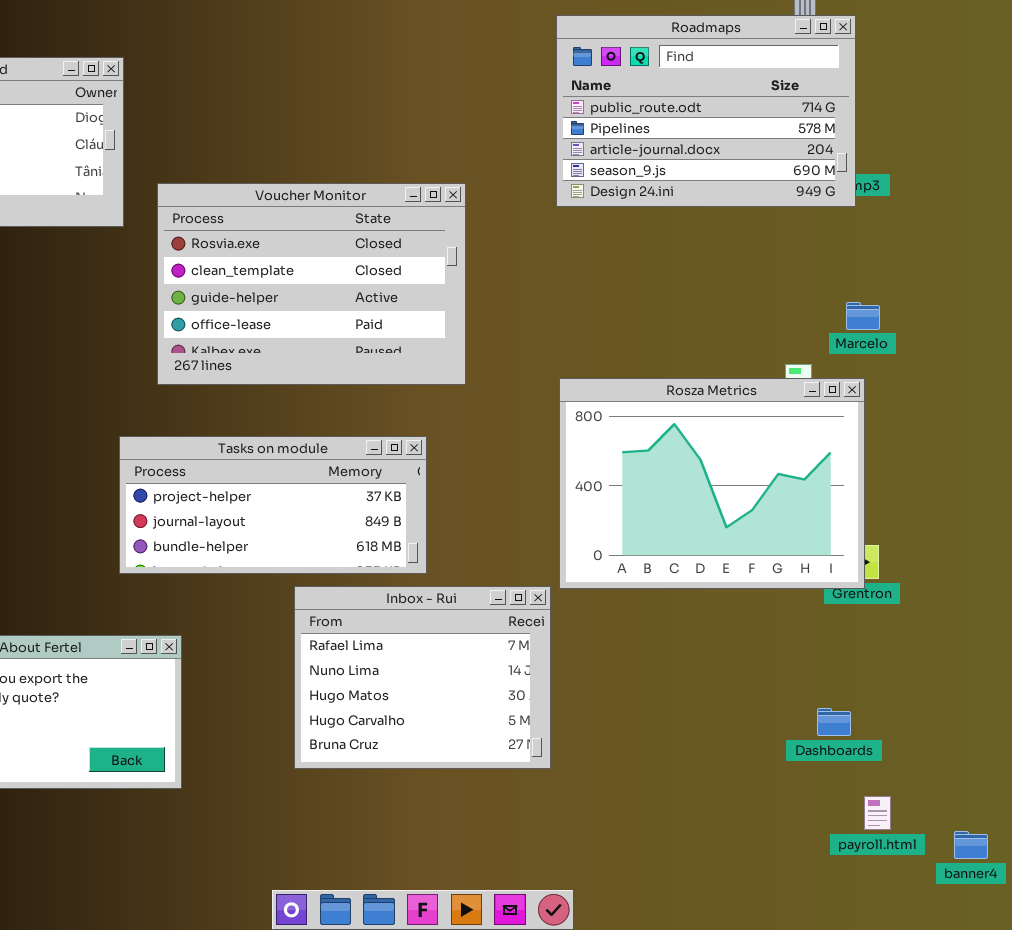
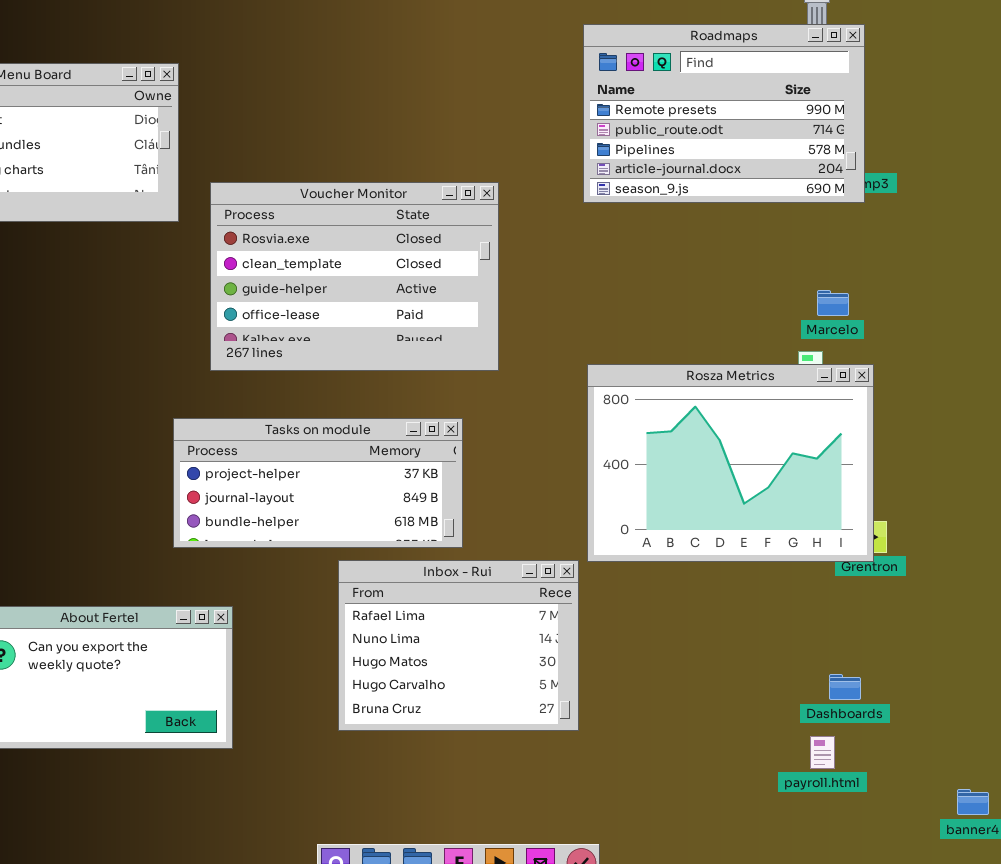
Roadmaps: [556,15,856,207] -> [583,24,865,203], scrolled up 1 row
Marcelo: [846,302,880,330] -> [817,290,849,316], moved
payroll.html: [864,796,891,830] -> [810,736,835,769], moved

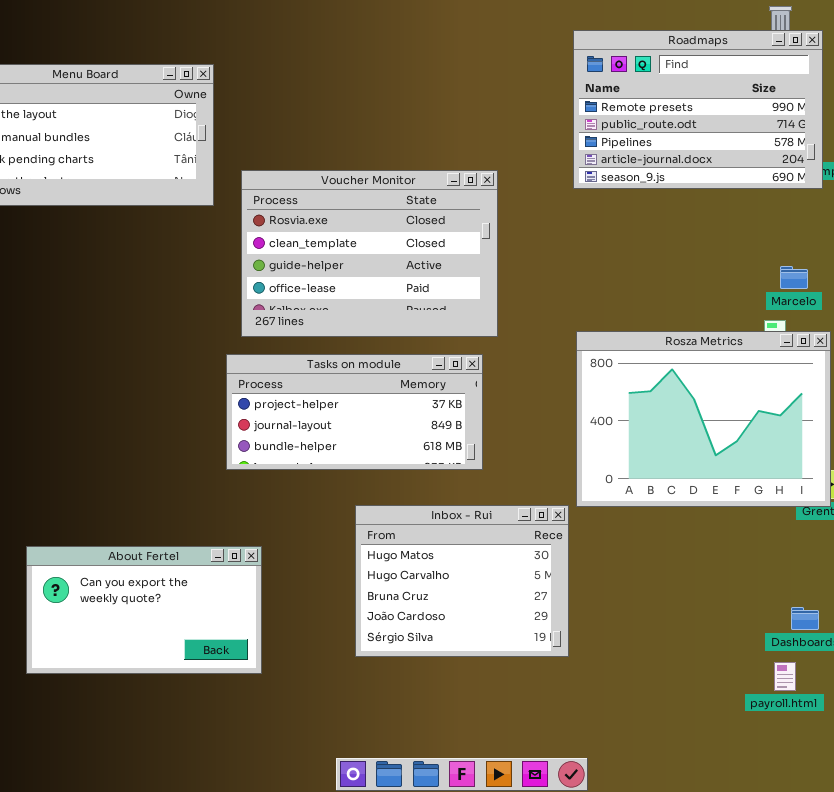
Tasks on module: [173,418,463,548] -> [226,354,483,470], moved
Inbox - Rui: [338,560,579,731] -> [355,505,569,657], scrolled down 2 rows

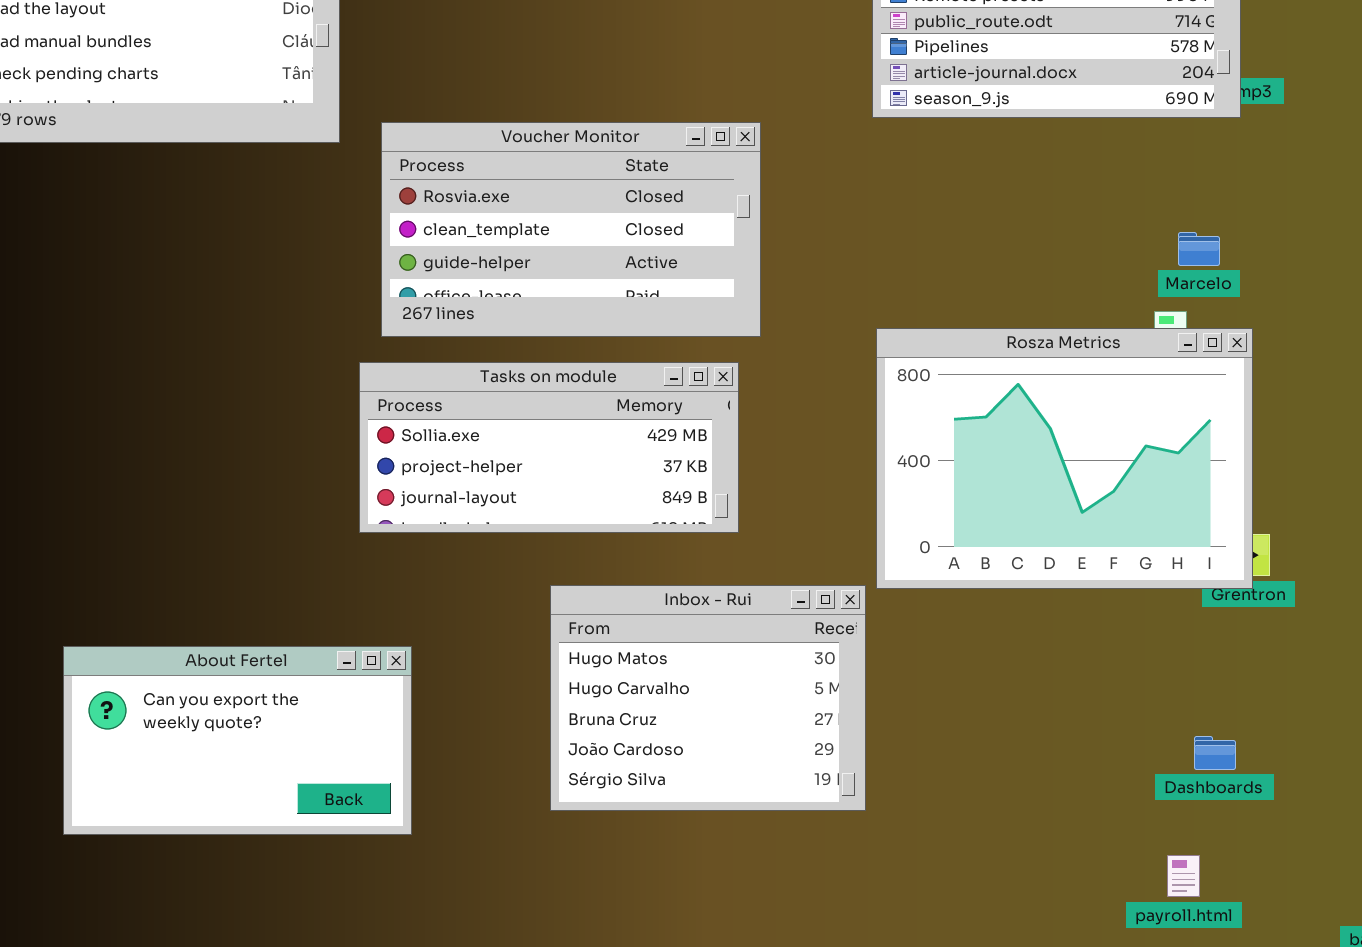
Voucher Monitor: [241,170,498,337] -> [381,122,761,337], resized
Tasks on module: [226,354,483,470] -> [359,362,739,533], scrolled up 1 row
payroll.html: [774,662,796,691] -> [1167,855,1200,897], moved

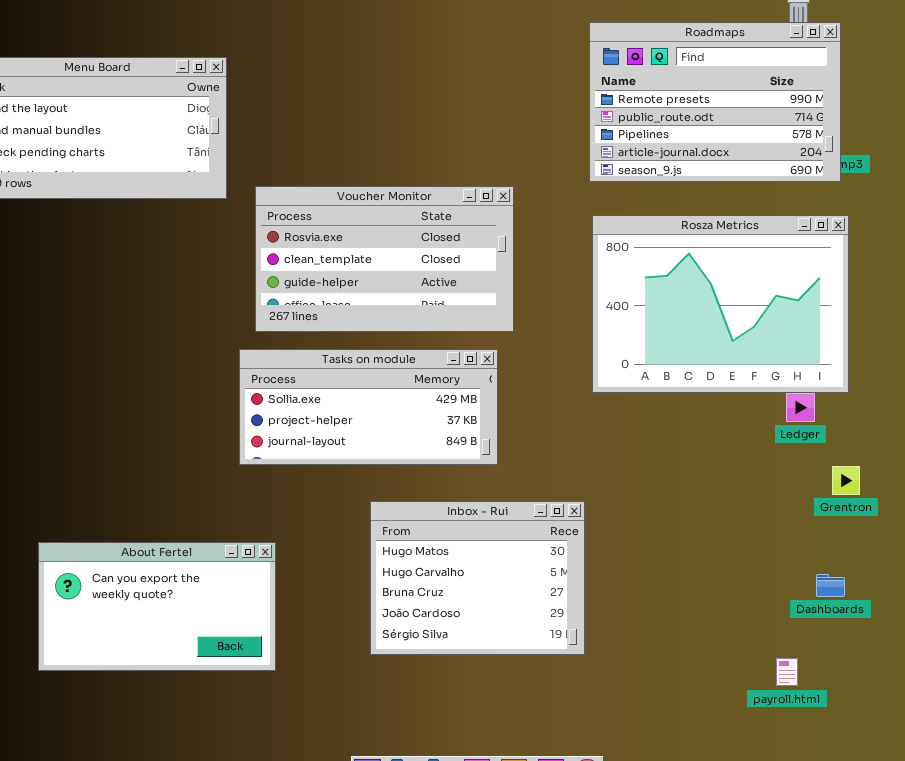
Rosza Metrics: [876,328,1253,589] -> [592,215,849,393], moved
Dashboards: [1194,736,1236,770] -> [816,574,845,597], moved
payroll.html: [1167,855,1200,897] -> [776,658,798,686], moved

